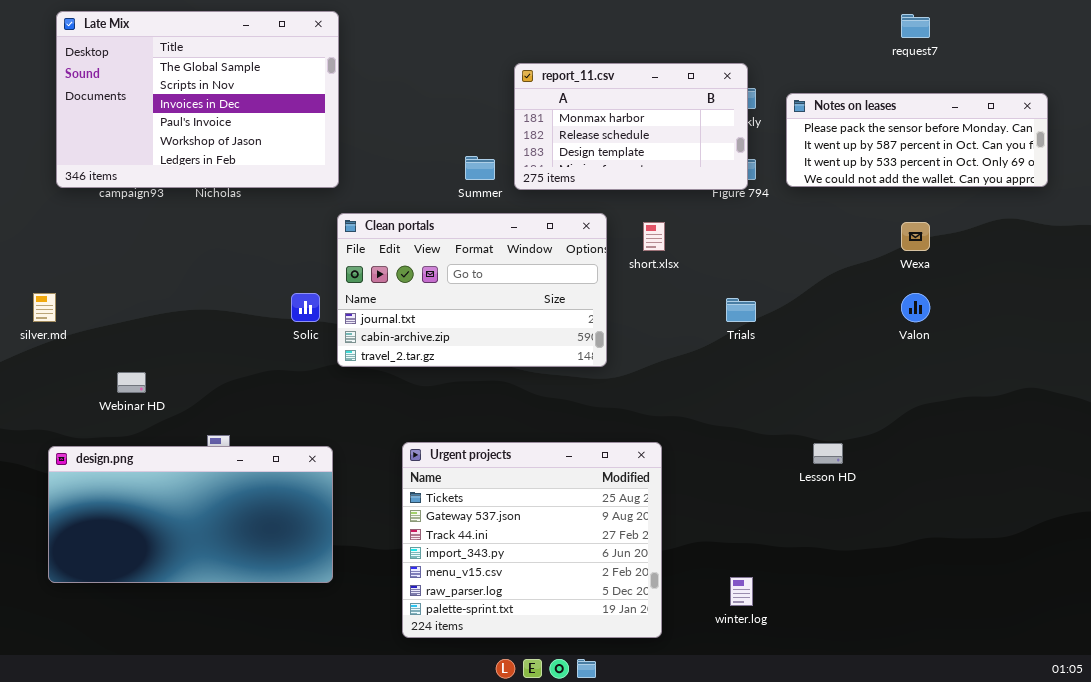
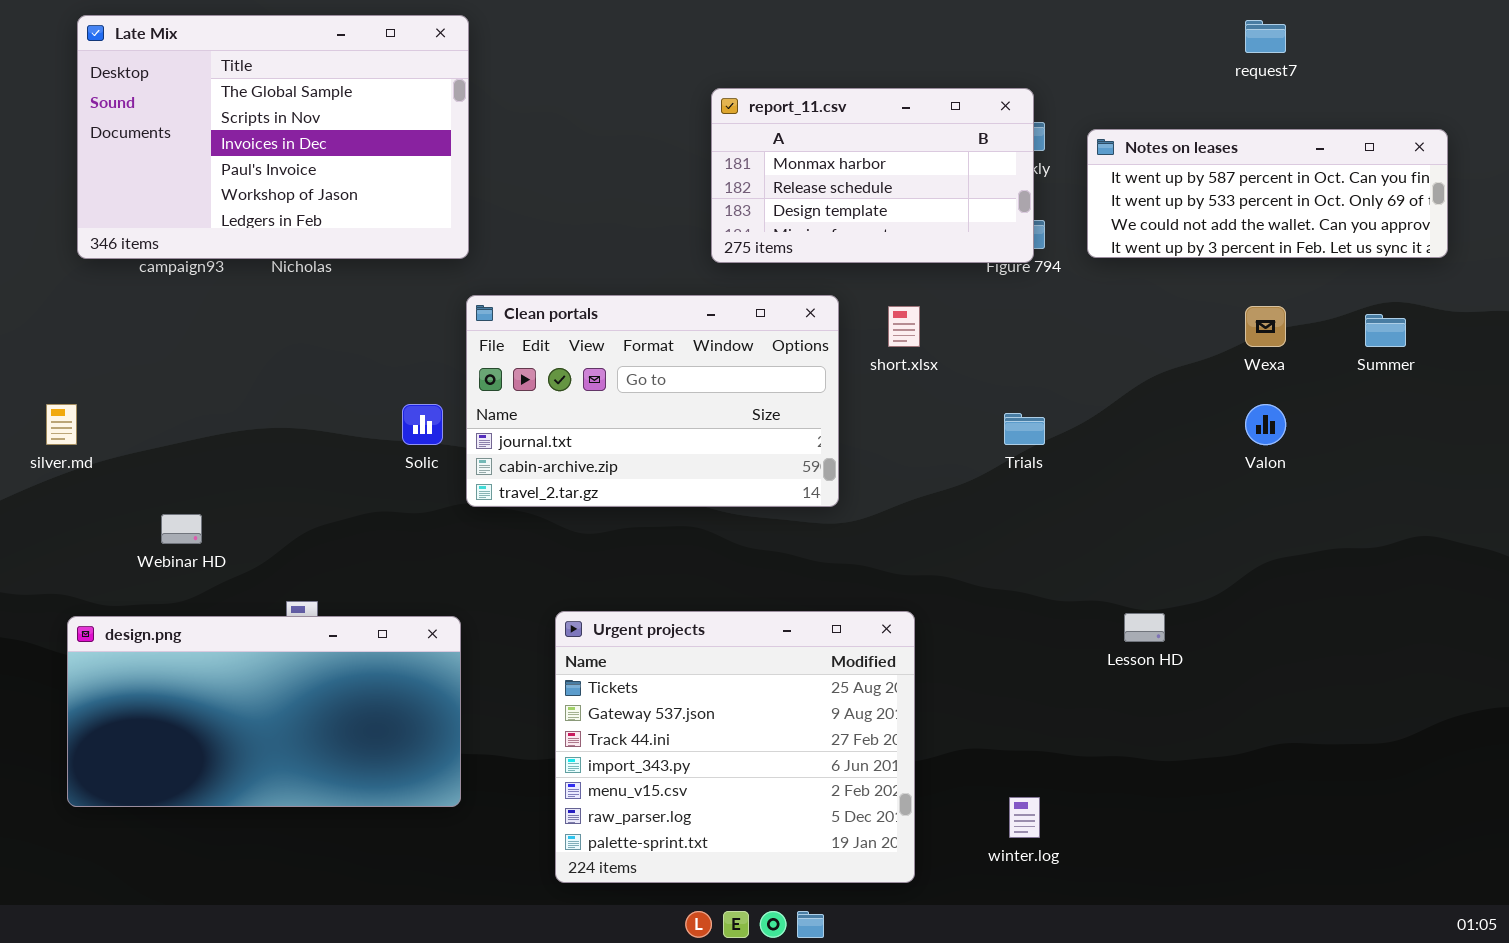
Notes on leases: [786,93,1048,187] -> [1087,129,1448,258], scrolled down 1 row
Summer: [465,156,495,180] -> [1365,314,1406,347], moved

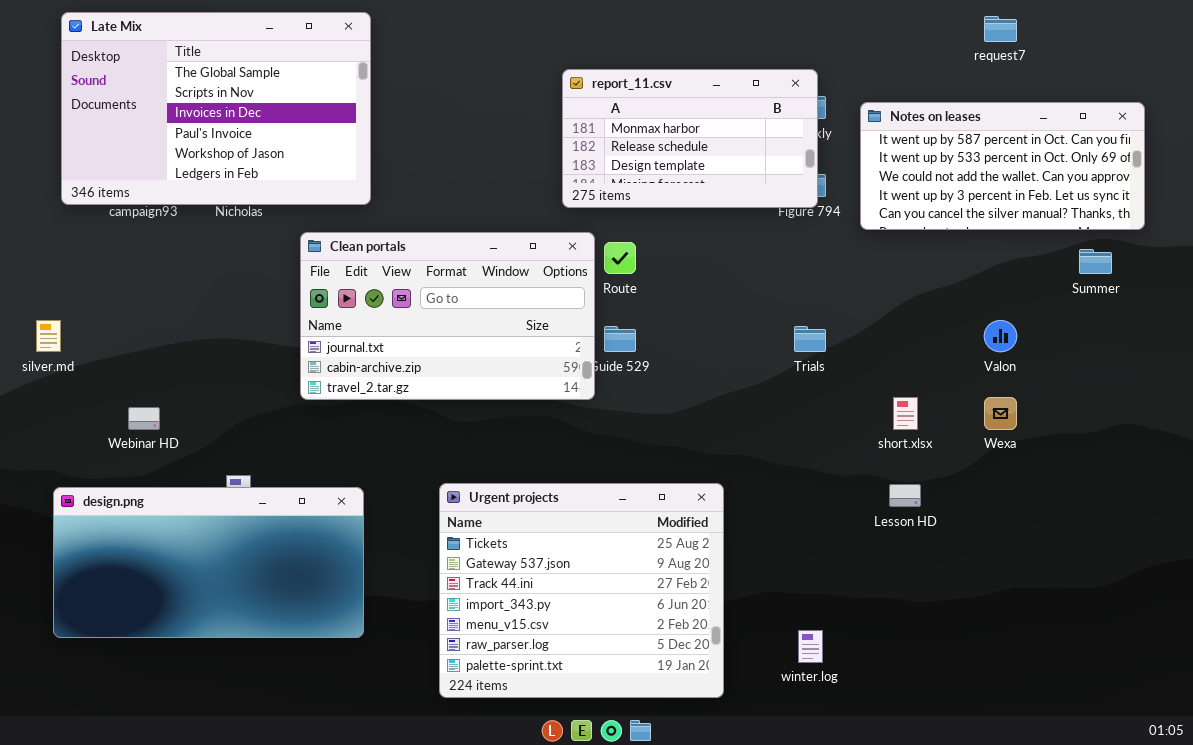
Notes on leases: [1087,129,1448,258] -> [860,102,1145,230], resized
Clean portals: [466,295,839,507] -> [300,232,595,400], moved
short.xlsx: [888,306,920,347] -> [893,397,918,430], moved
Wexa: [1245,306,1286,347] -> [984,397,1017,430], moved

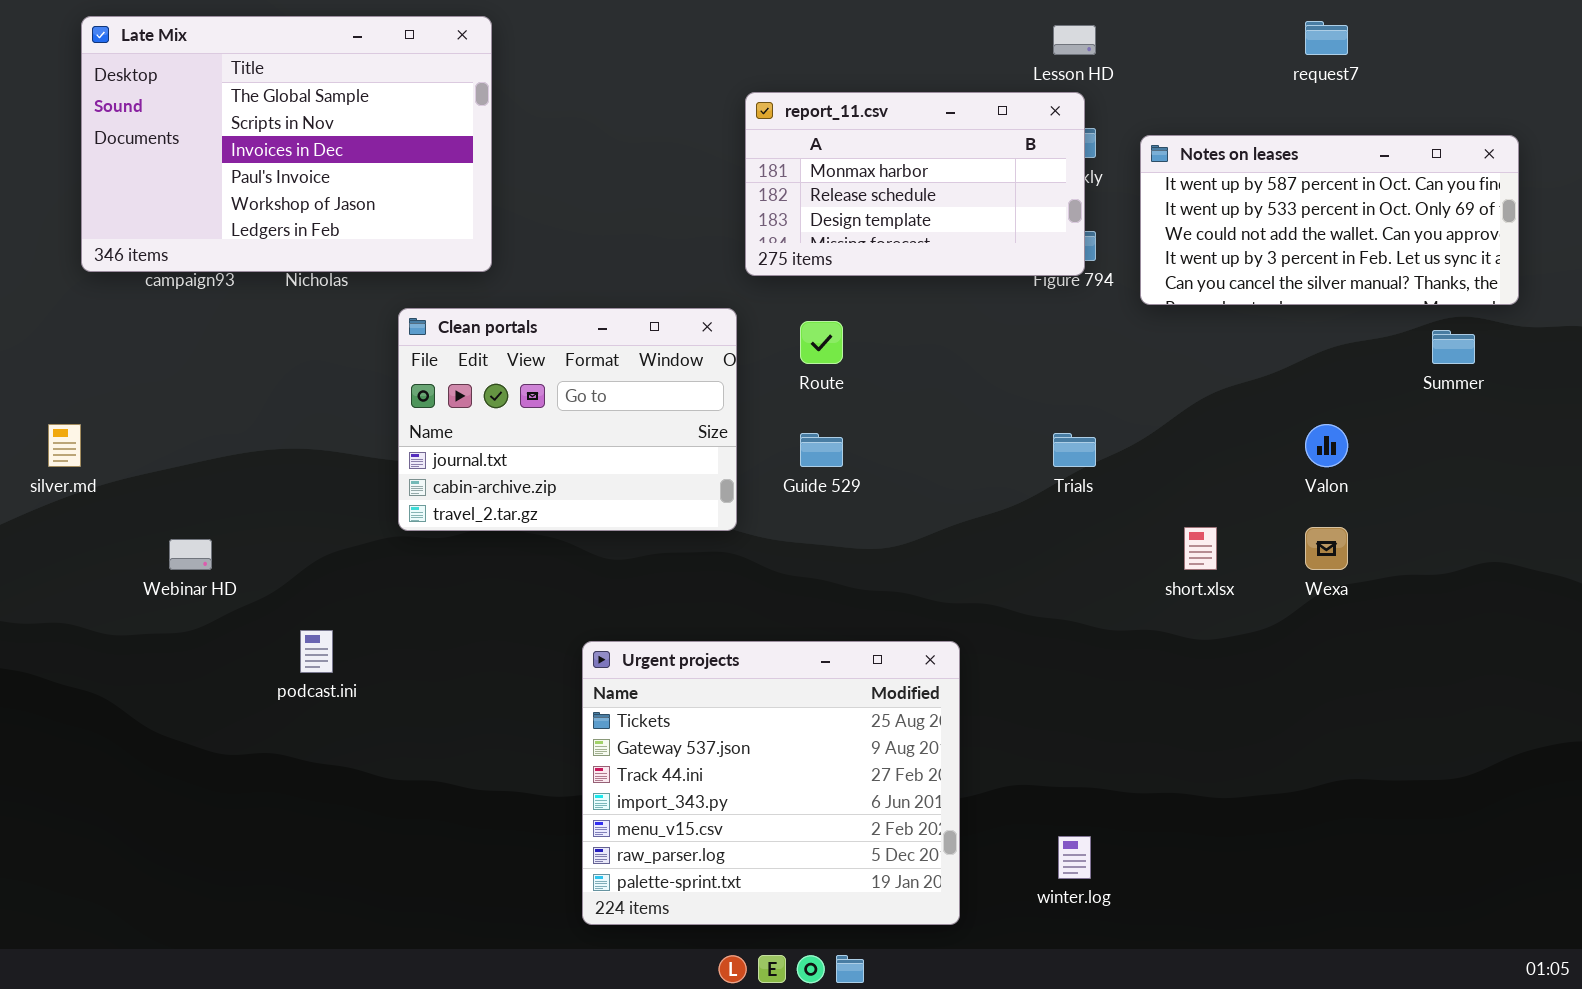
Clean portals: [300,232,595,400] -> [398,308,737,531], resized
Lesson HD: [889,484,921,507] -> [1053,25,1096,55], moved
design.png: [53,487,364,638] -> none, closed

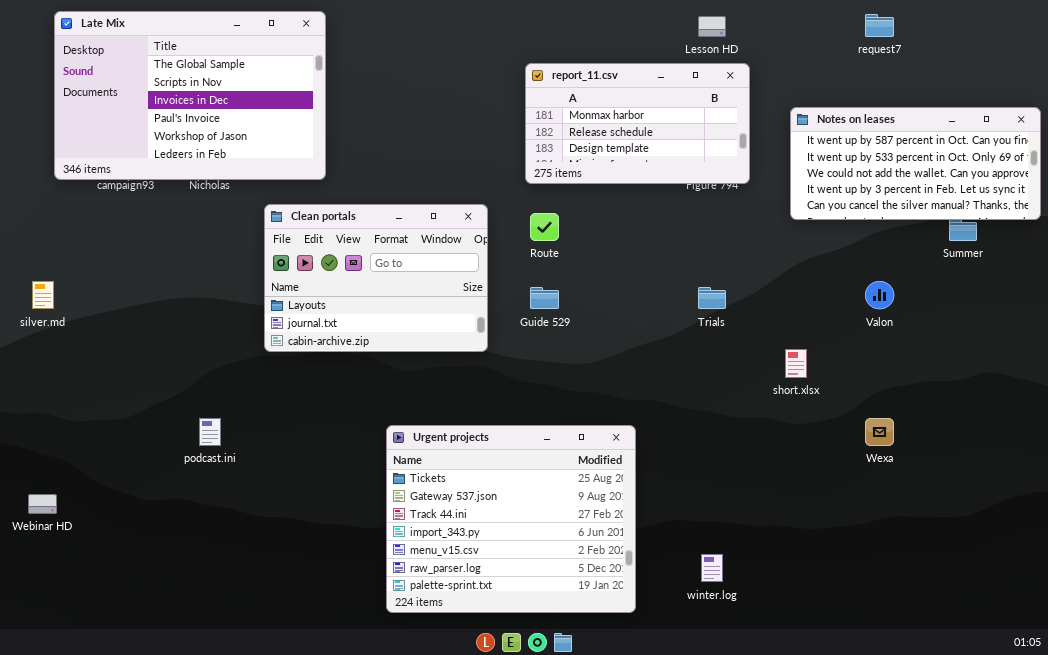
report_11.csv: [745,92,1085,276] -> [525,63,750,184], moved
Notes on leases: [1140,135,1519,305] -> [790,107,1041,220], moved
Clean portals: [398,308,737,531] -> [264,204,488,352], scrolled up 1 row
Wexa: [1305,527,1348,570] -> [865,418,894,446], moved
Webinar HD: [169,539,212,570] -> [28,494,57,514], moved

